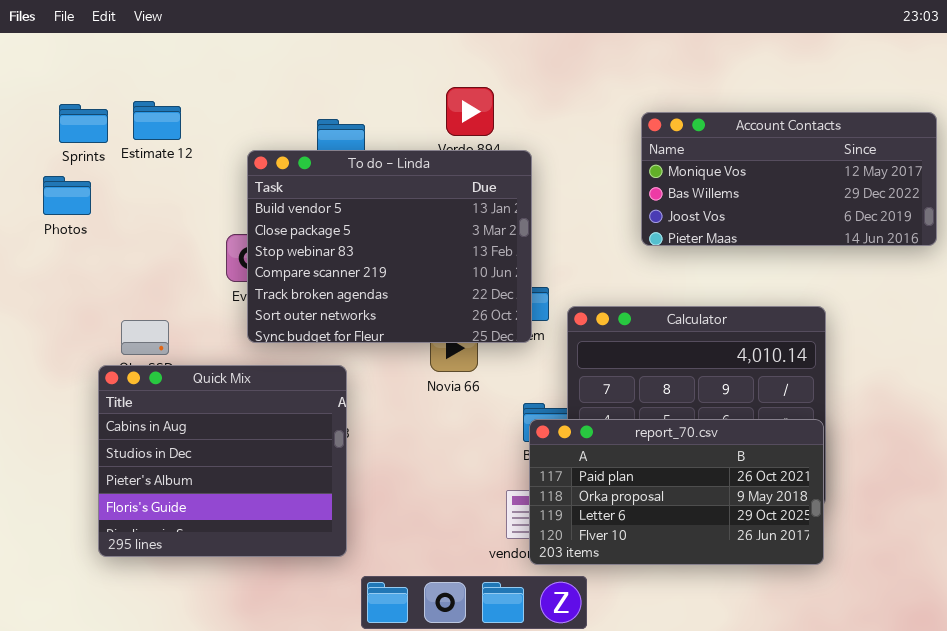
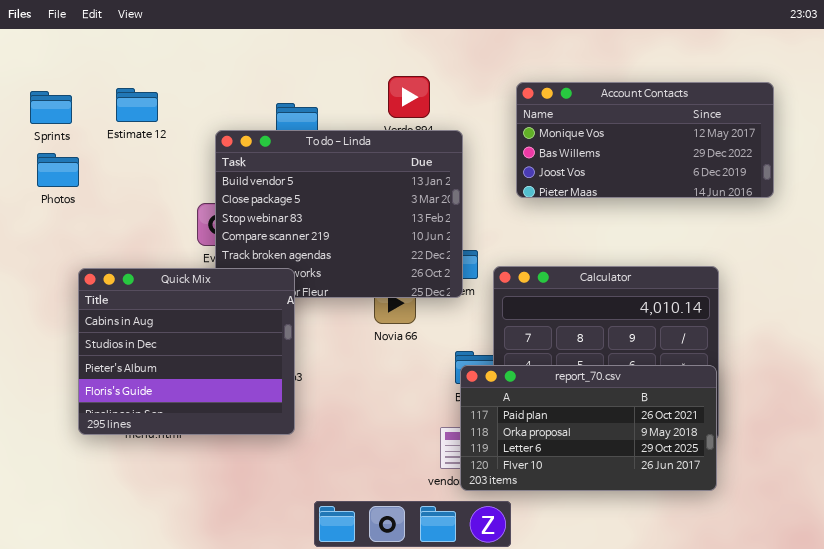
Sprints: [59,104,108,143] -> [30,91,72,124], moved
Account Contacts: [641,112,937,246] -> [516,82,774,198], moved
Quick Mix: [98,365,347,557] -> [78,268,295,435], moved

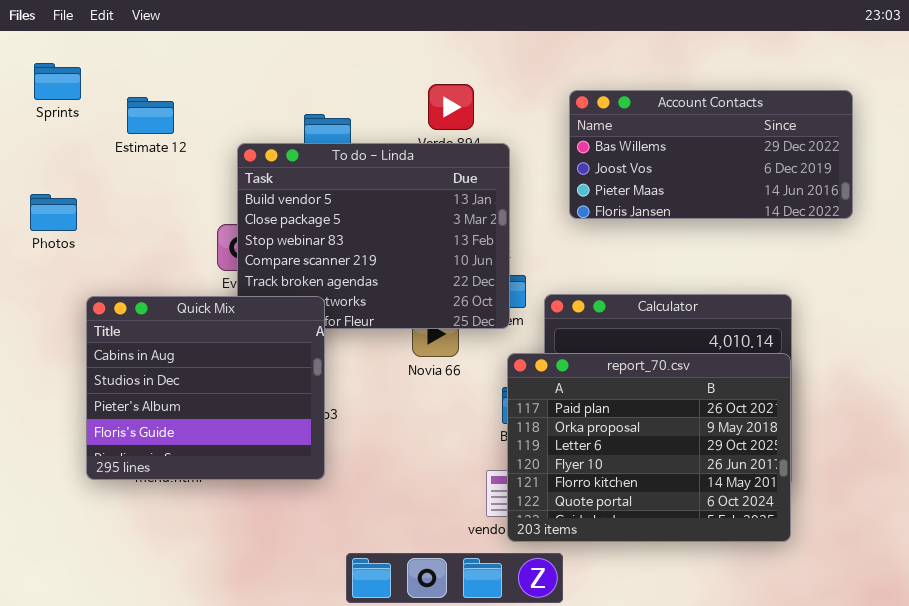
Account Contacts: [516,82,774,198] -> [569,90,853,219], scrolled down 1 row
Sprints: [30,91,72,124] -> [34,63,81,100], moved
Photos: [37,153,79,187] -> [30,194,77,231], moved
report_70.csv: [460,365,717,491] -> [507,353,791,542], resized

